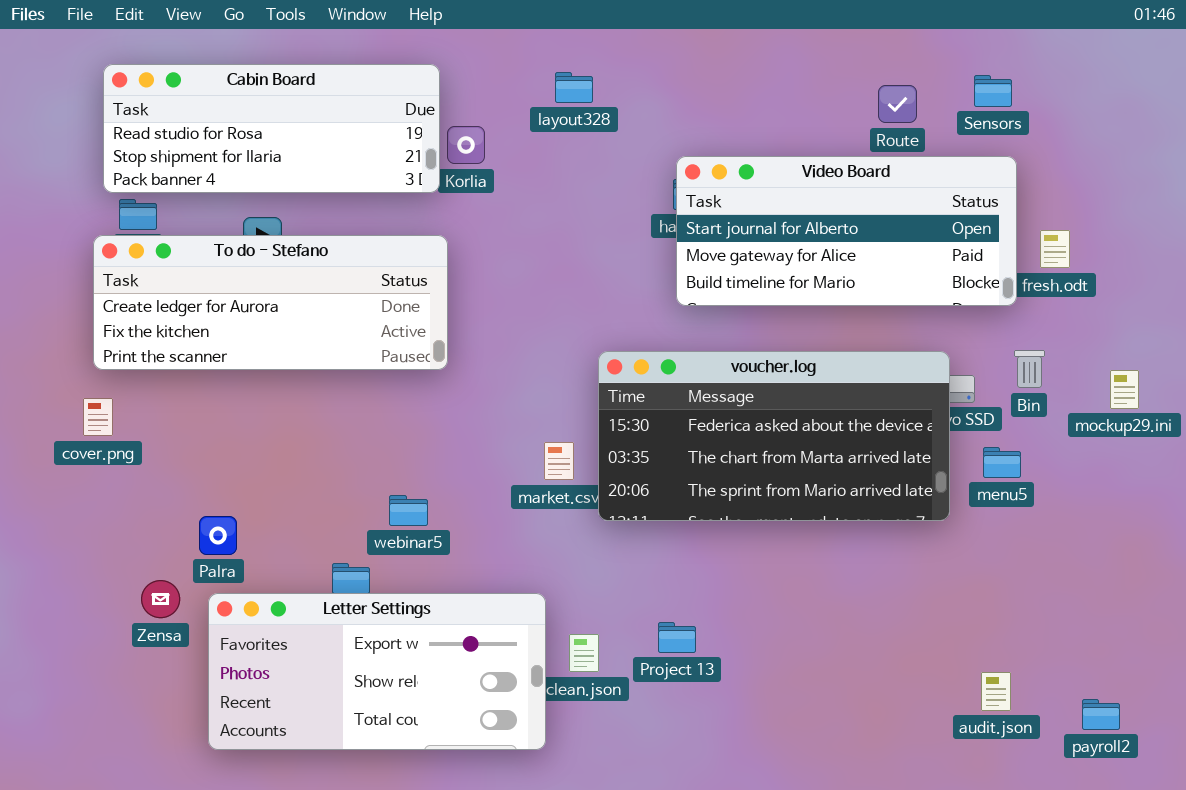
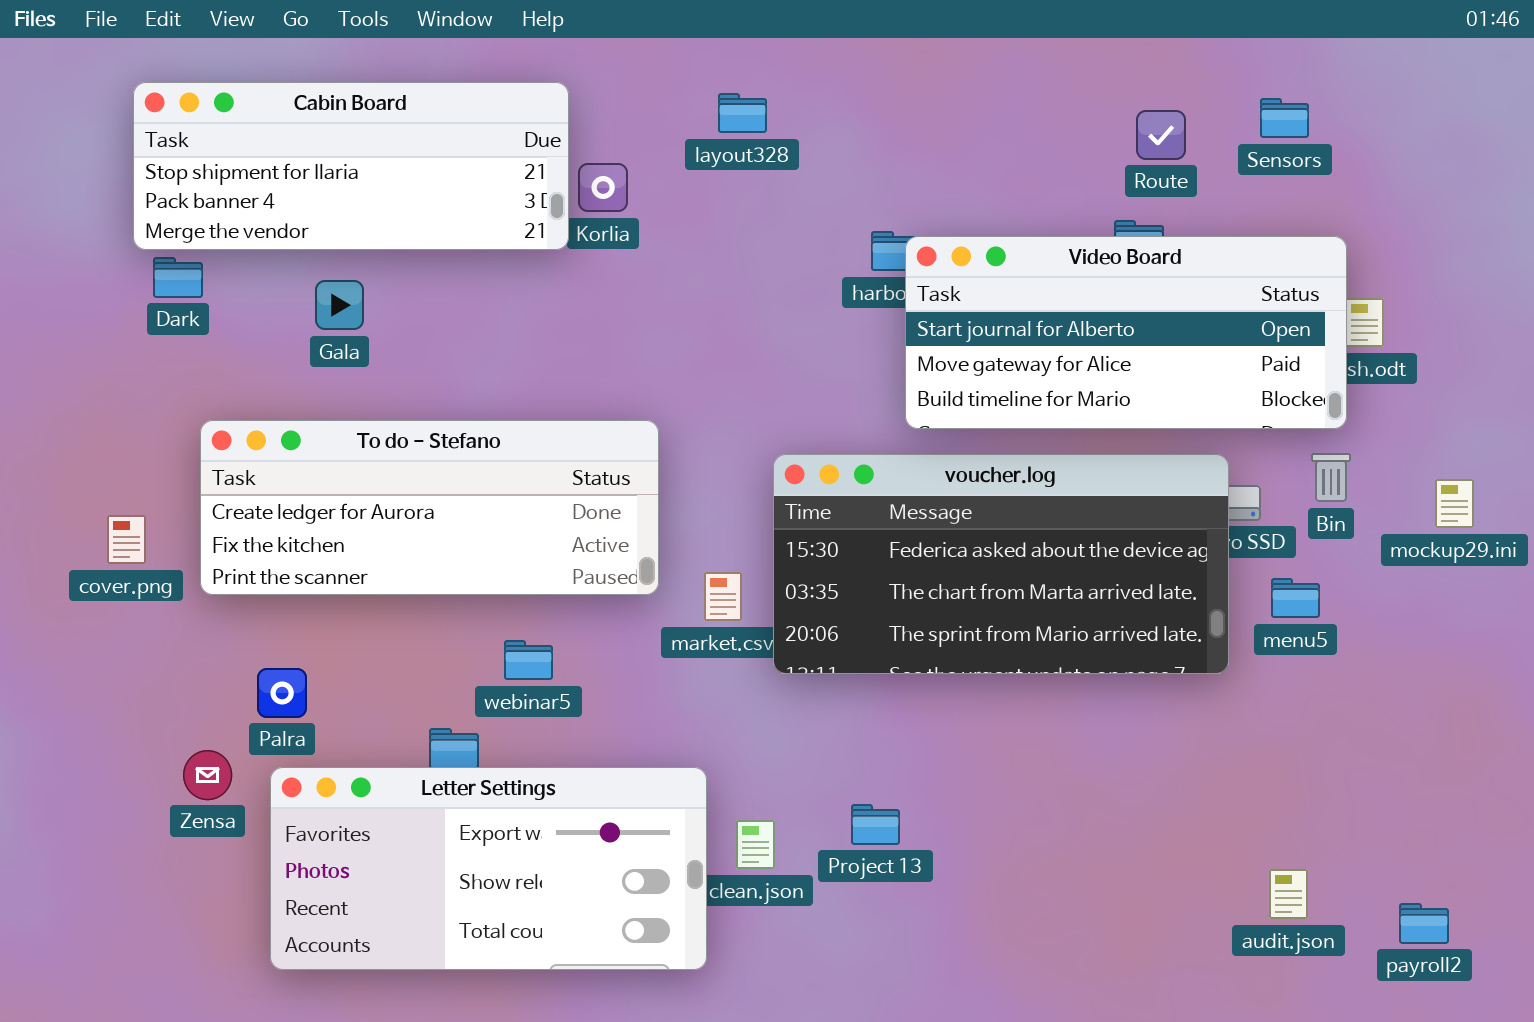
Cabin Board: [103,64,440,193] -> [133,82,569,250], scrolled down 1 row
Video Board: [676,156,1017,306] -> [905,236,1347,429], moved
To do - Stefano: [93,235,448,370] -> [200,420,659,595], moved

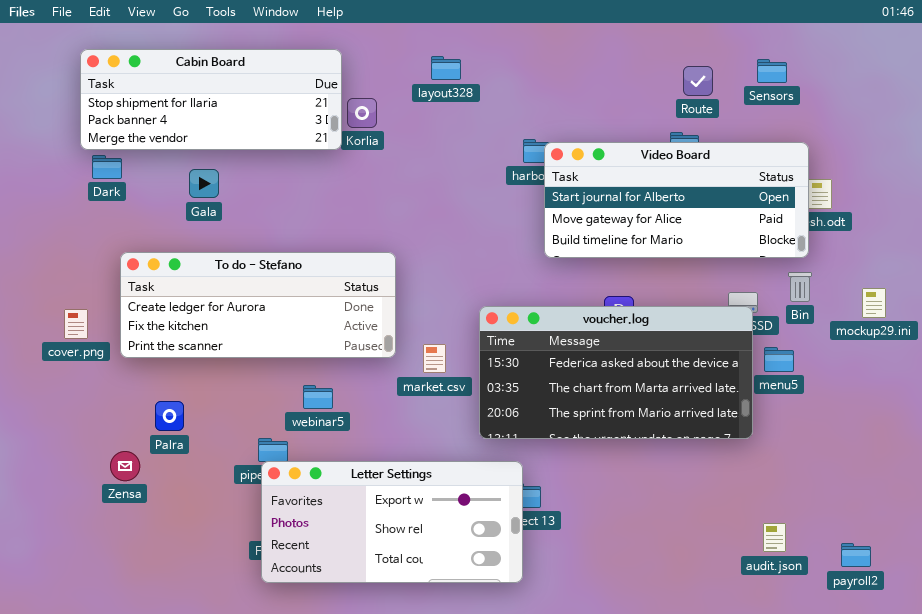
voucher.log: [773,454,1229,674] -> [479,306,753,439], moved
Letter Settings: [270,767,707,970] -> [261,461,523,583], moved

